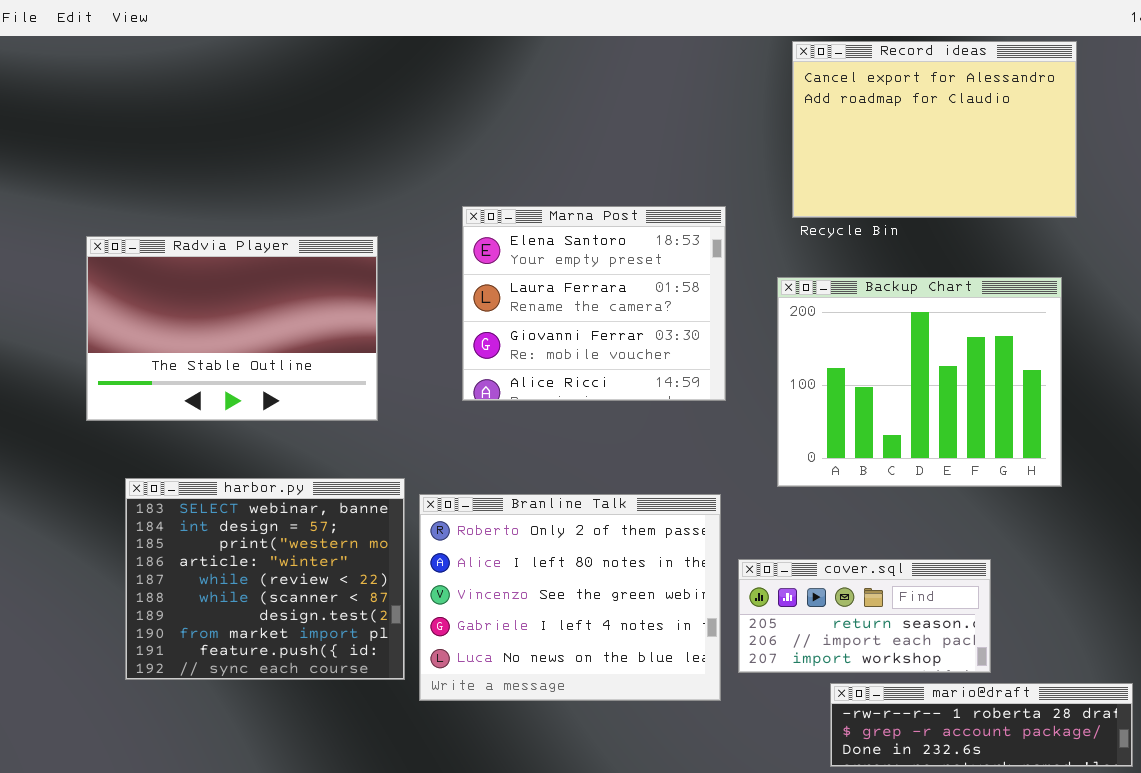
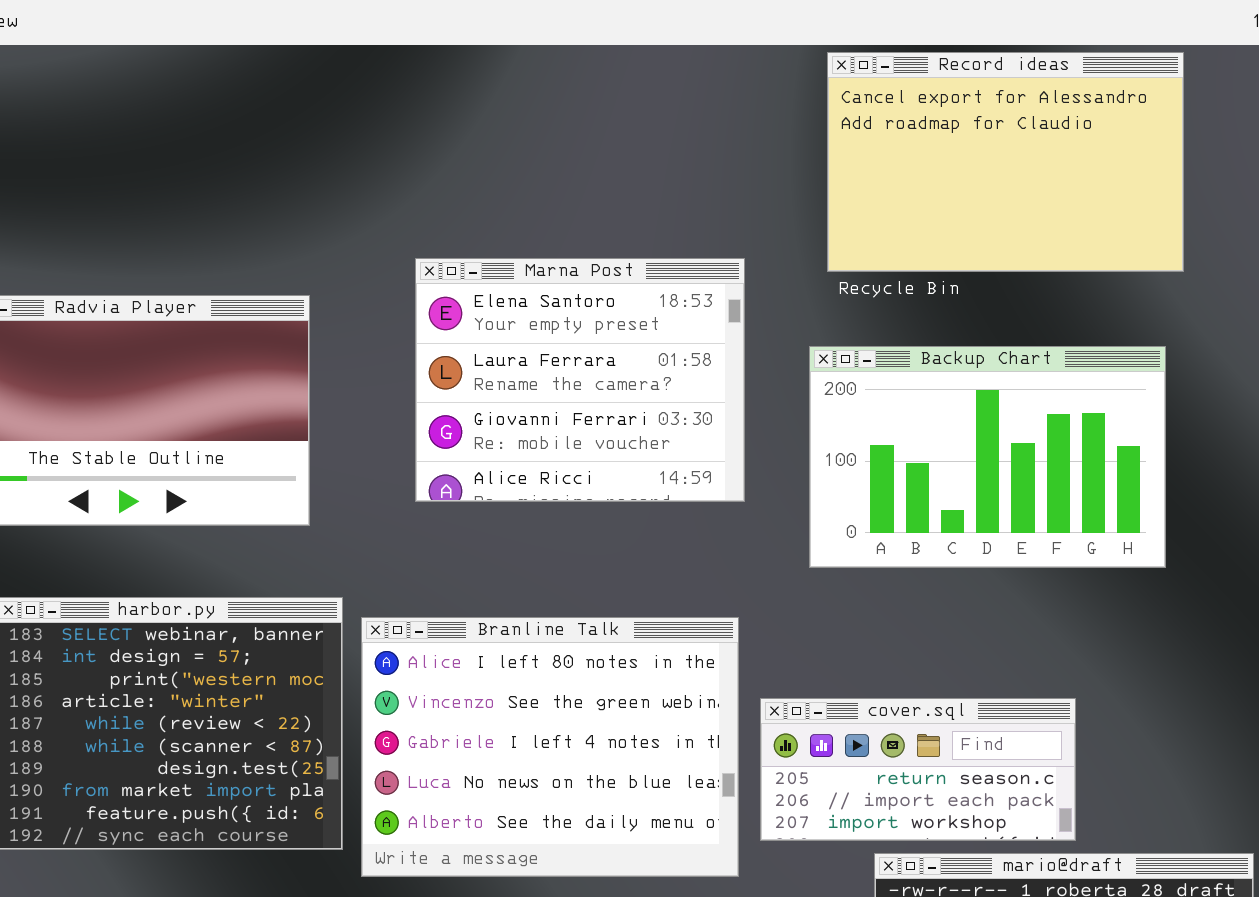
Backup Chart: [777,277,1062,487] -> [809,346,1166,568], resized
Branline Talk: [419,494,721,701] -> [361,617,739,877], scrolled down 1 row

